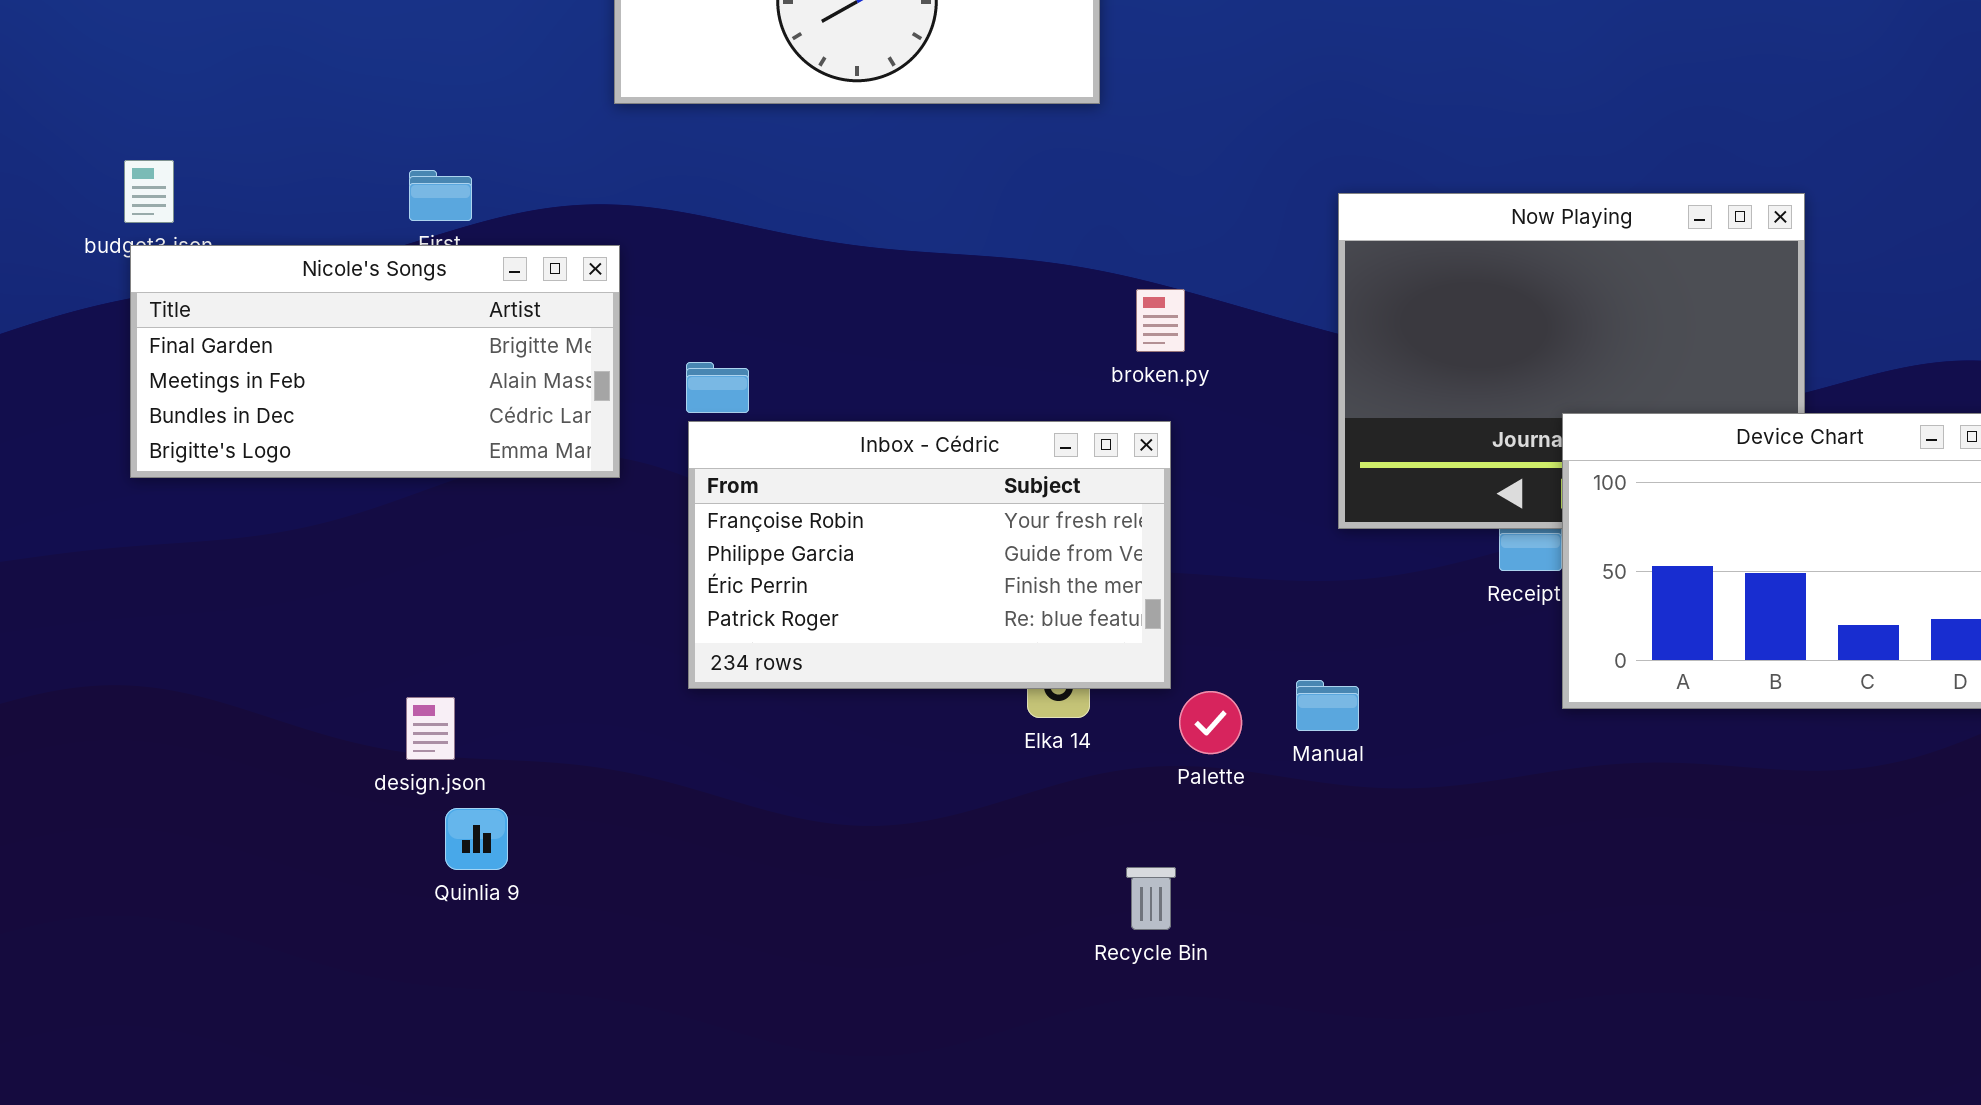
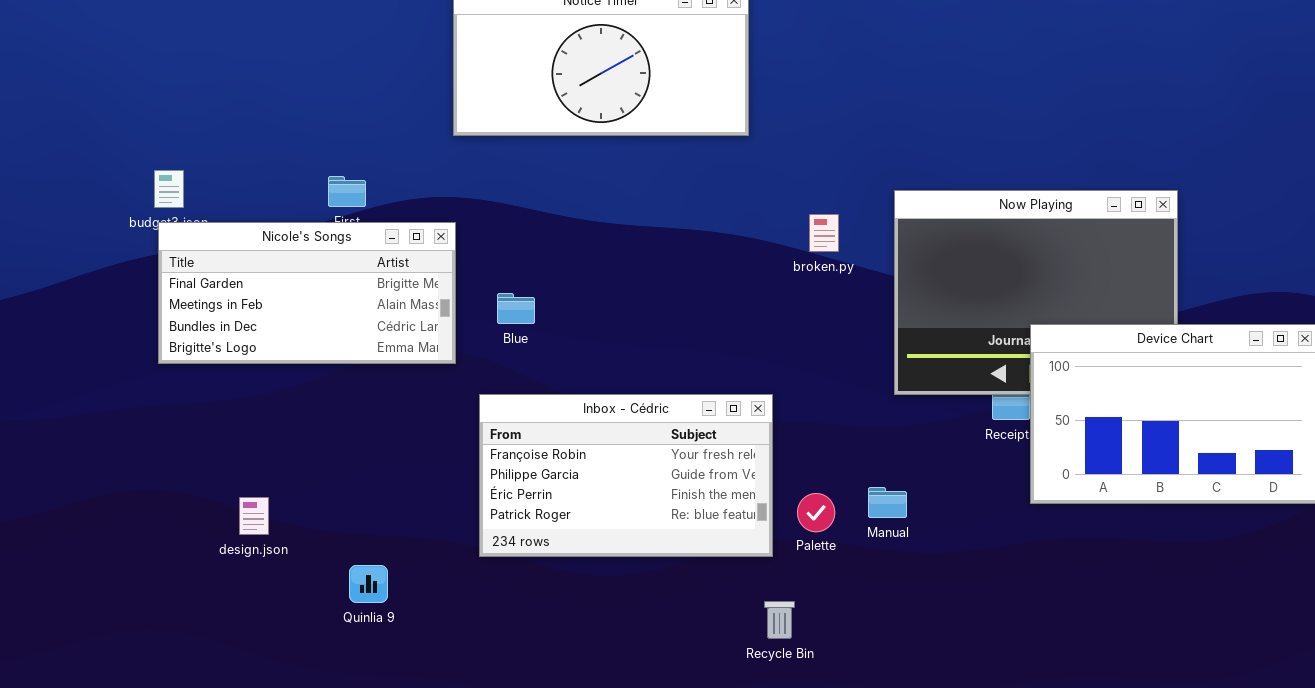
broken.py: [1136,289,1185,352] -> [809,214,839,252], moved
Inbox - Cédric: [688,421,1171,689] -> [479,394,773,557], moved
design.json: [406,697,455,760] -> [239,497,269,535], moved

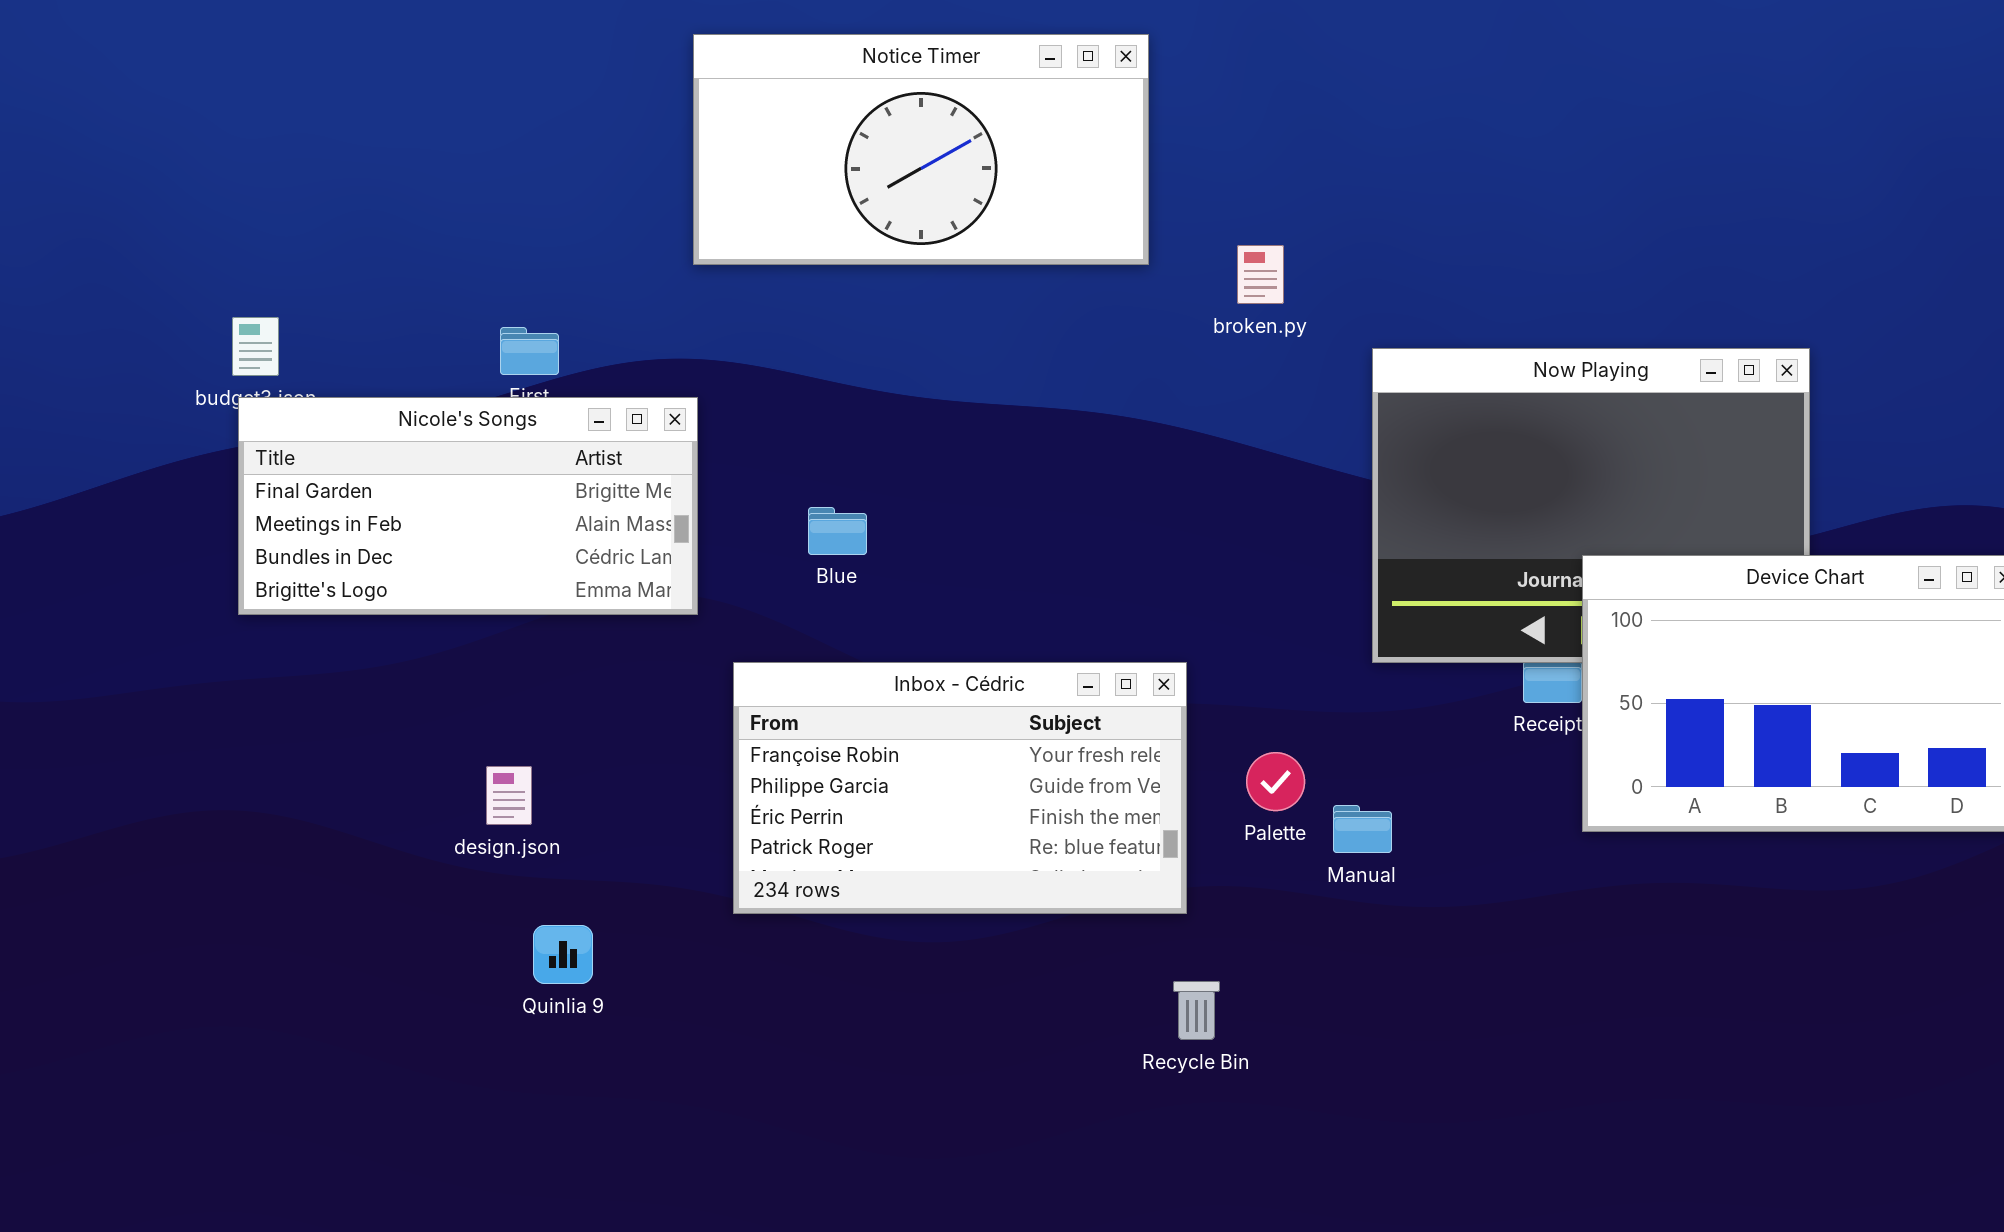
broken.py: [809,214,839,252] -> [1237,245,1284,304], moved
Blue: [497,293,535,324] -> [808,507,867,555], moved
Palette: [797,493,835,532] -> [1246,752,1305,811], moved
design.json: [239,497,269,535] -> [486,766,532,825], moved

